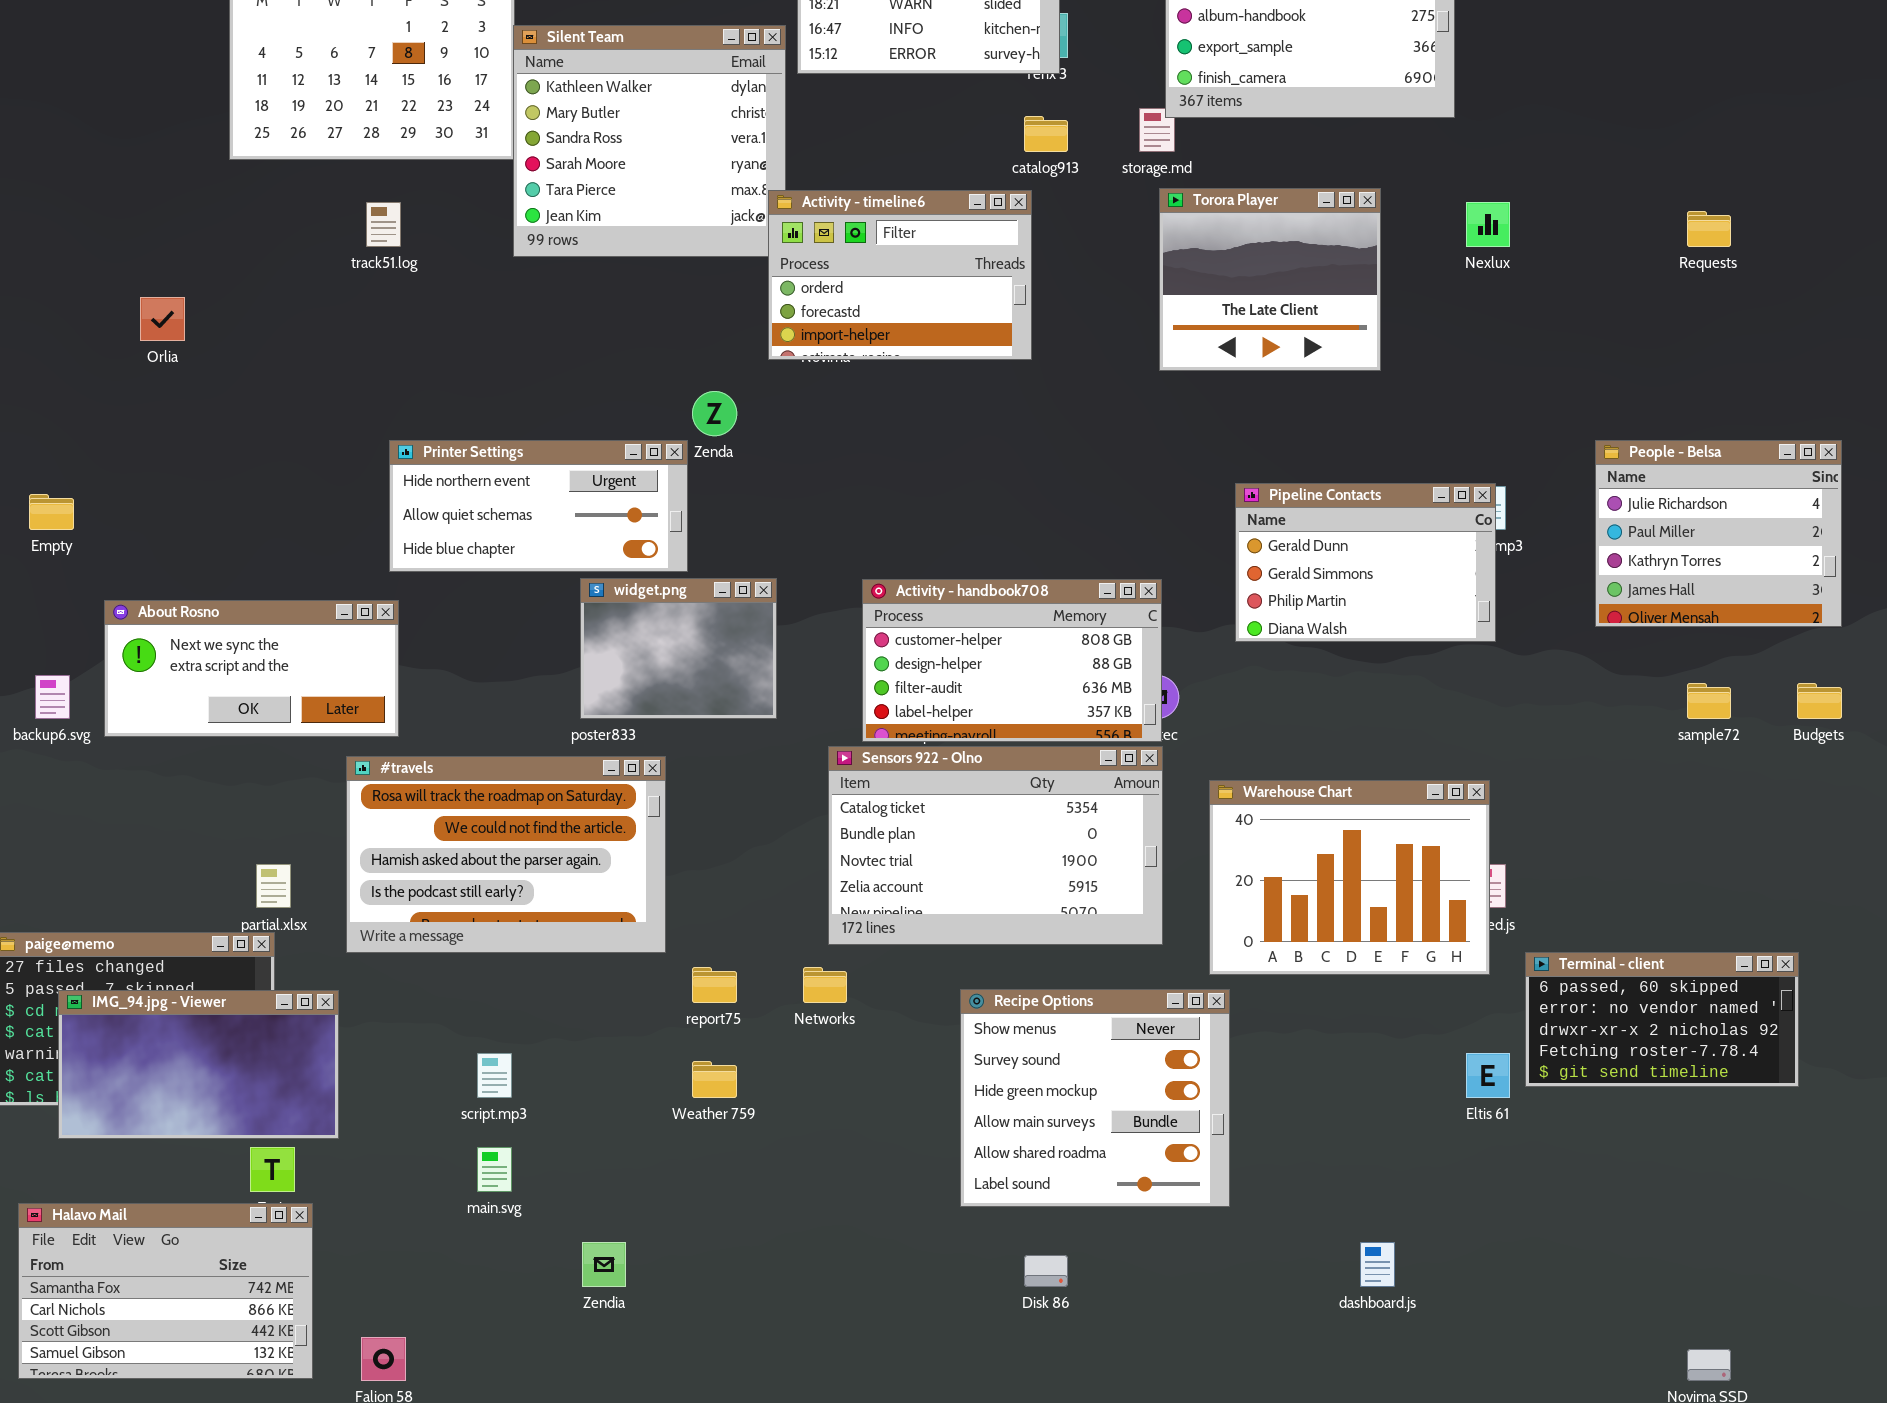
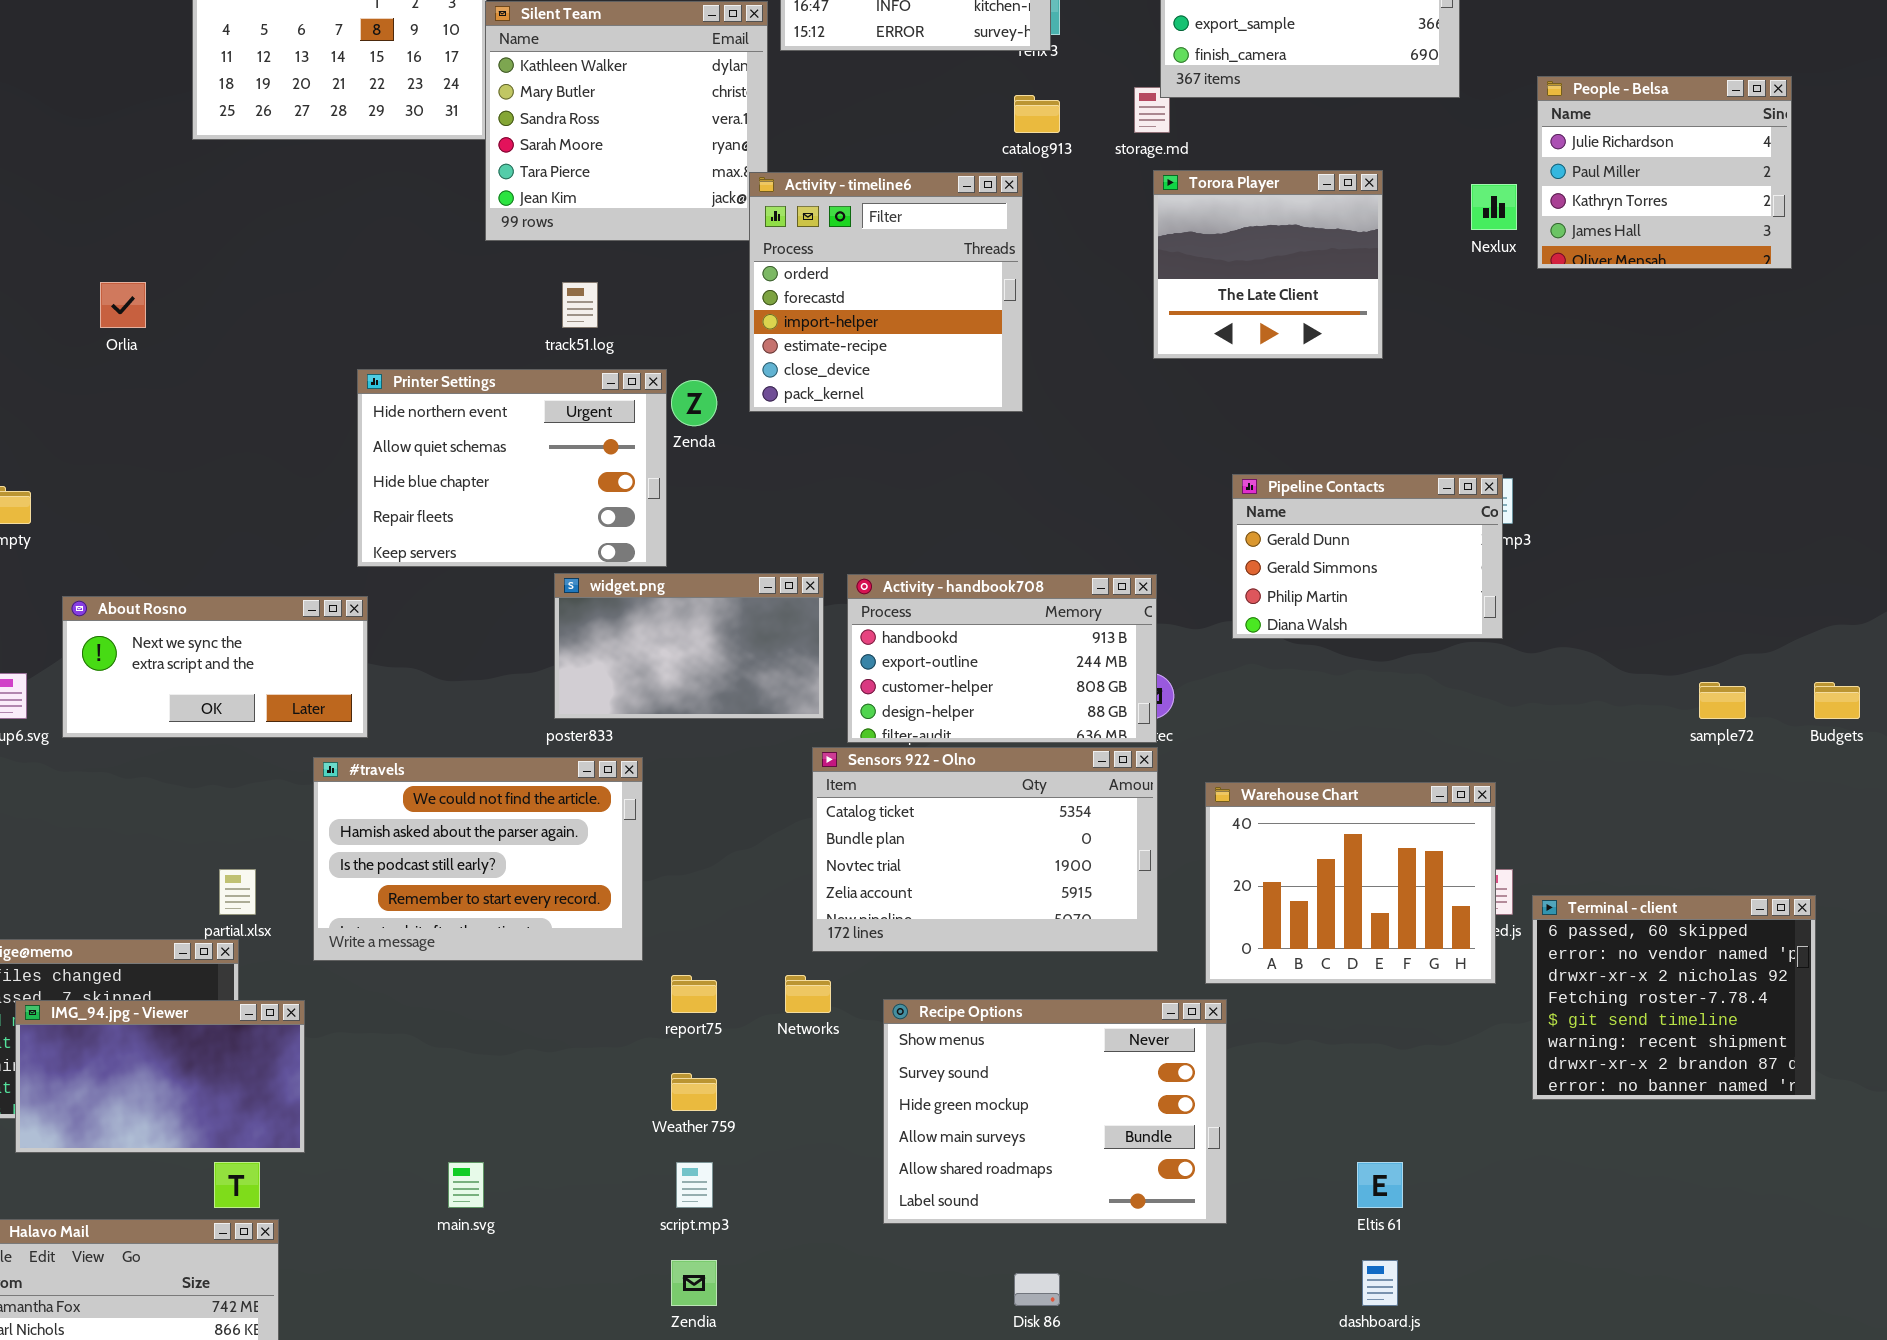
Activity - timeline6: [768,190,1032,360] -> [749,172,1023,412], resized
track51.log: [366,202,401,247] -> [562,282,598,328], moved
Printer Settings: [389,440,688,572] -> [357,369,667,567], resized
People - Belsa: [1595,440,1842,627] -> [1537,76,1792,269], moved
widget.png: [580,578,777,719] -> [554,573,824,719], resized
Activity - handbook708: [862,579,1162,742] -> [847,574,1157,743], scrolled up 2 rows
#travels: [346,756,666,953] -> [313,757,643,961], scrolled down 1 row
Terminal - client: [1525,952,1799,1087] -> [1532,895,1816,1100], resized
Recipe Options: [960,989,1230,1207] -> [883,999,1227,1224], resized
script.mp3: [477,1053,512,1098] -> [676,1162,713,1208], moved
Eltis 61: [1466,1053,1510,1098] -> [1357,1162,1403,1208], moved
Zendia: [582,1242,626,1287] -> [671,1260,717,1306], moved

